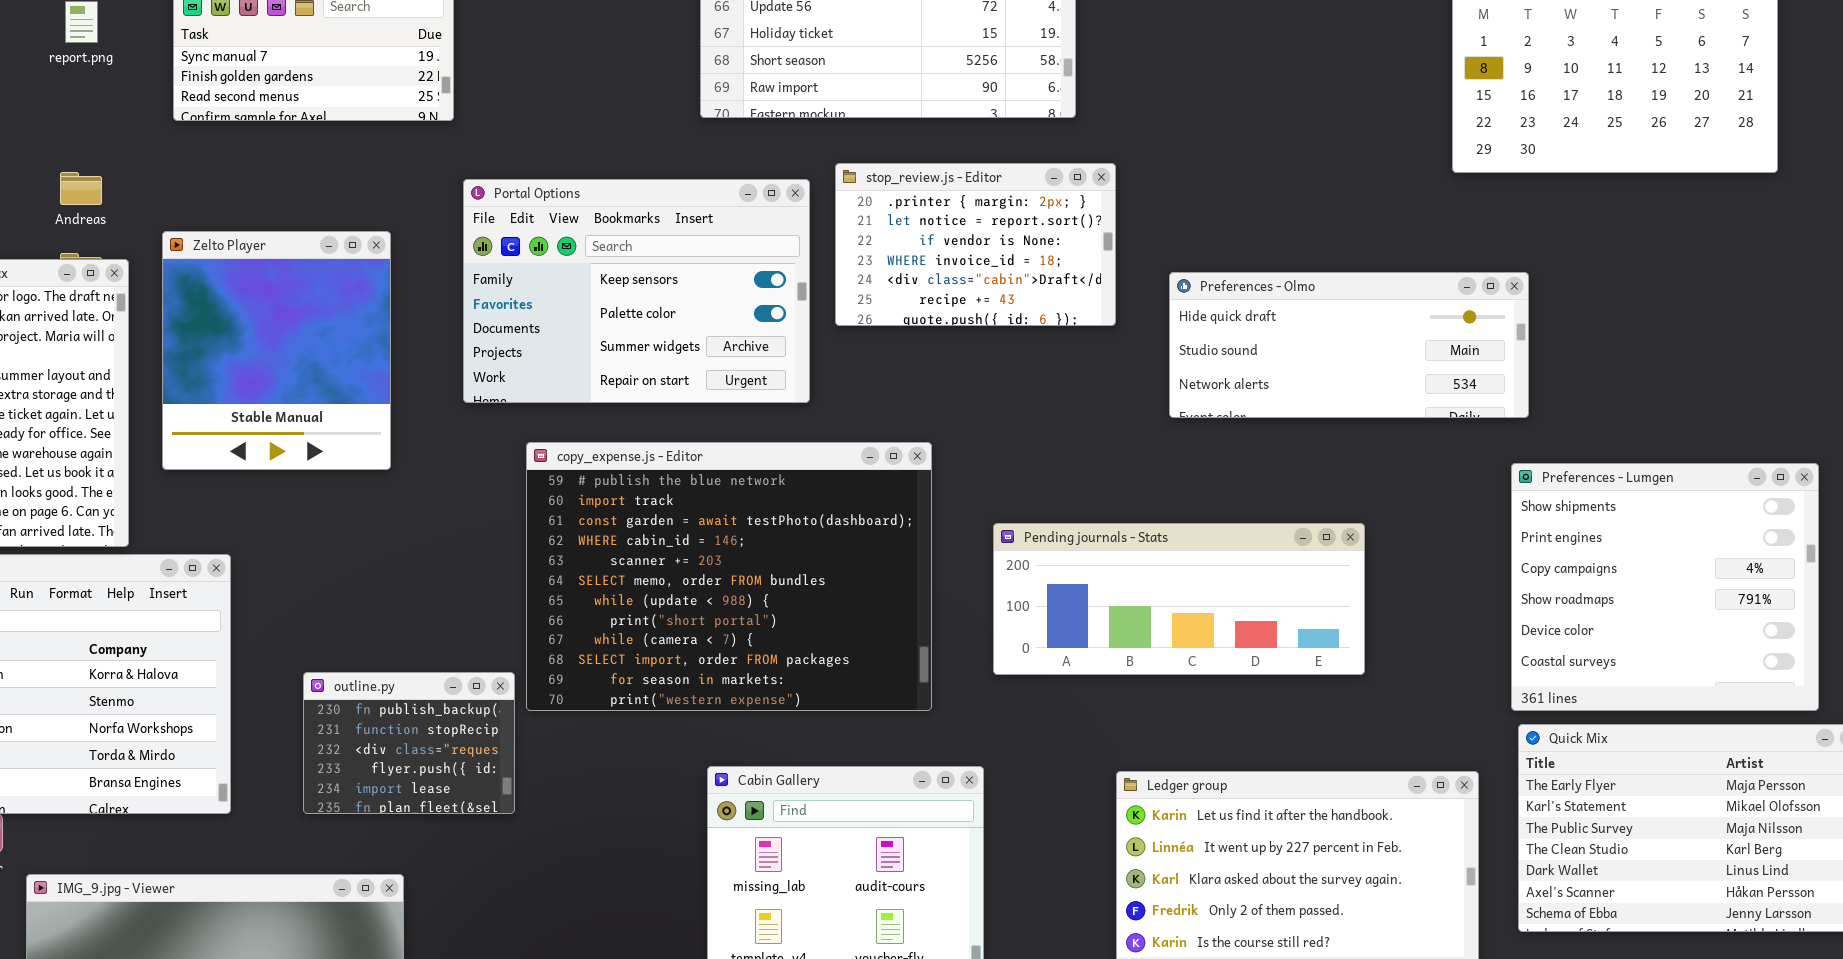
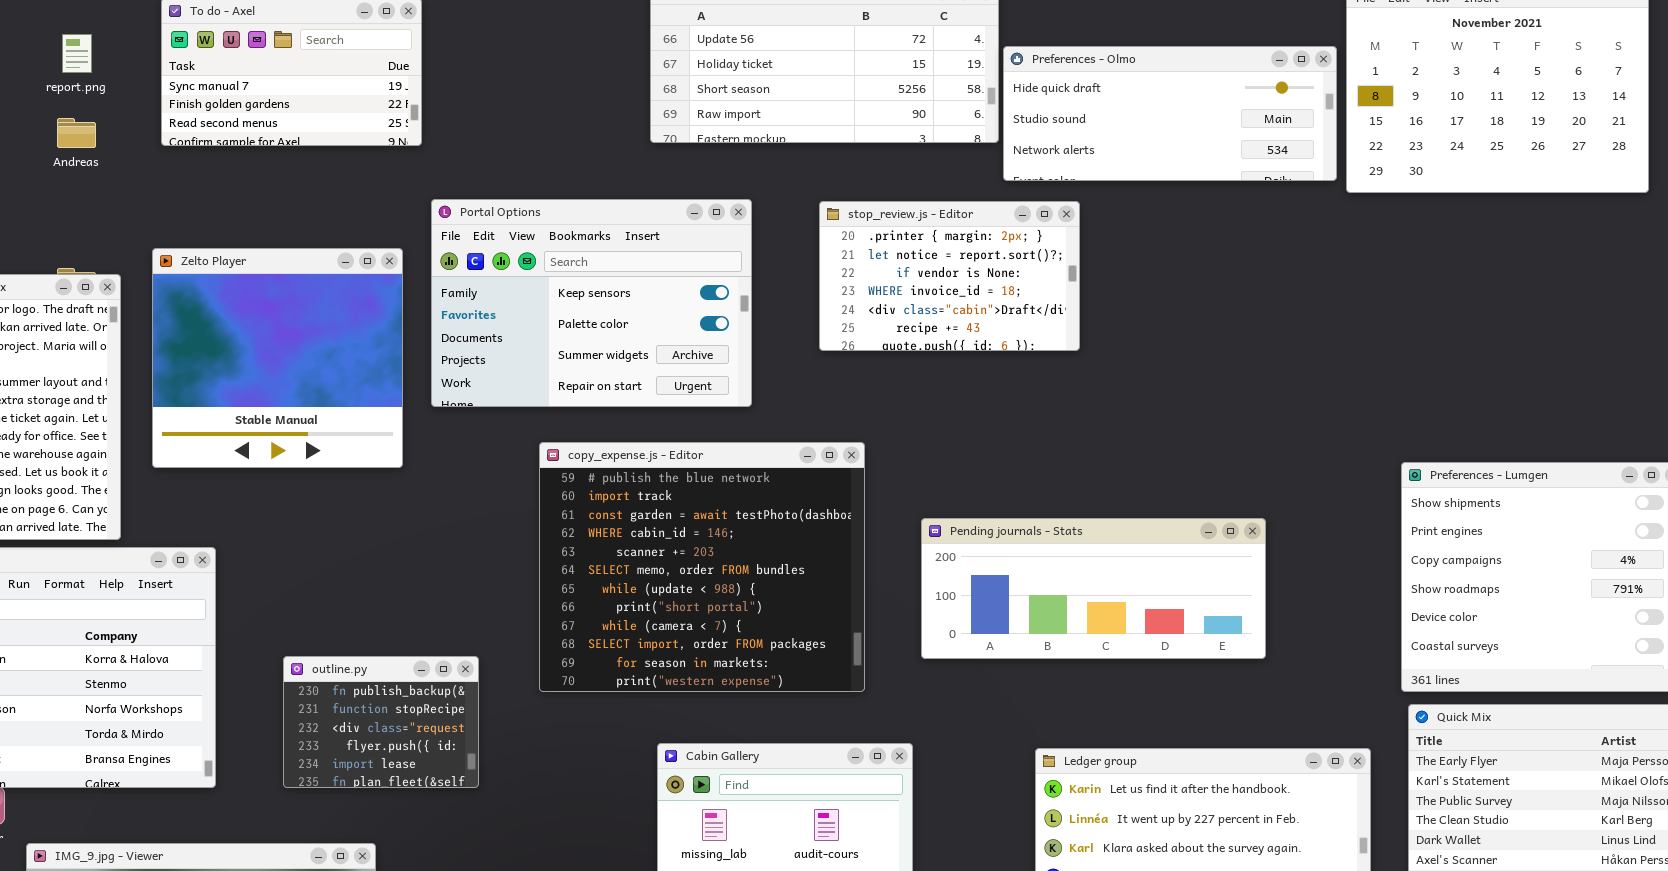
stop_review.js - Editor: [835,163,1116,326] -> [819,201,1080,351], moved
Andreas: [60,172,102,205] -> [57,118,96,148], moved
Zelto Player: [162,231,391,470] -> [152,248,403,468], resized
Preferences - Olmo: [1169,272,1529,418] -> [1003,46,1337,181], moved
copy_expense.js - Editor: [526,442,932,711] -> [539,442,865,692], resized

